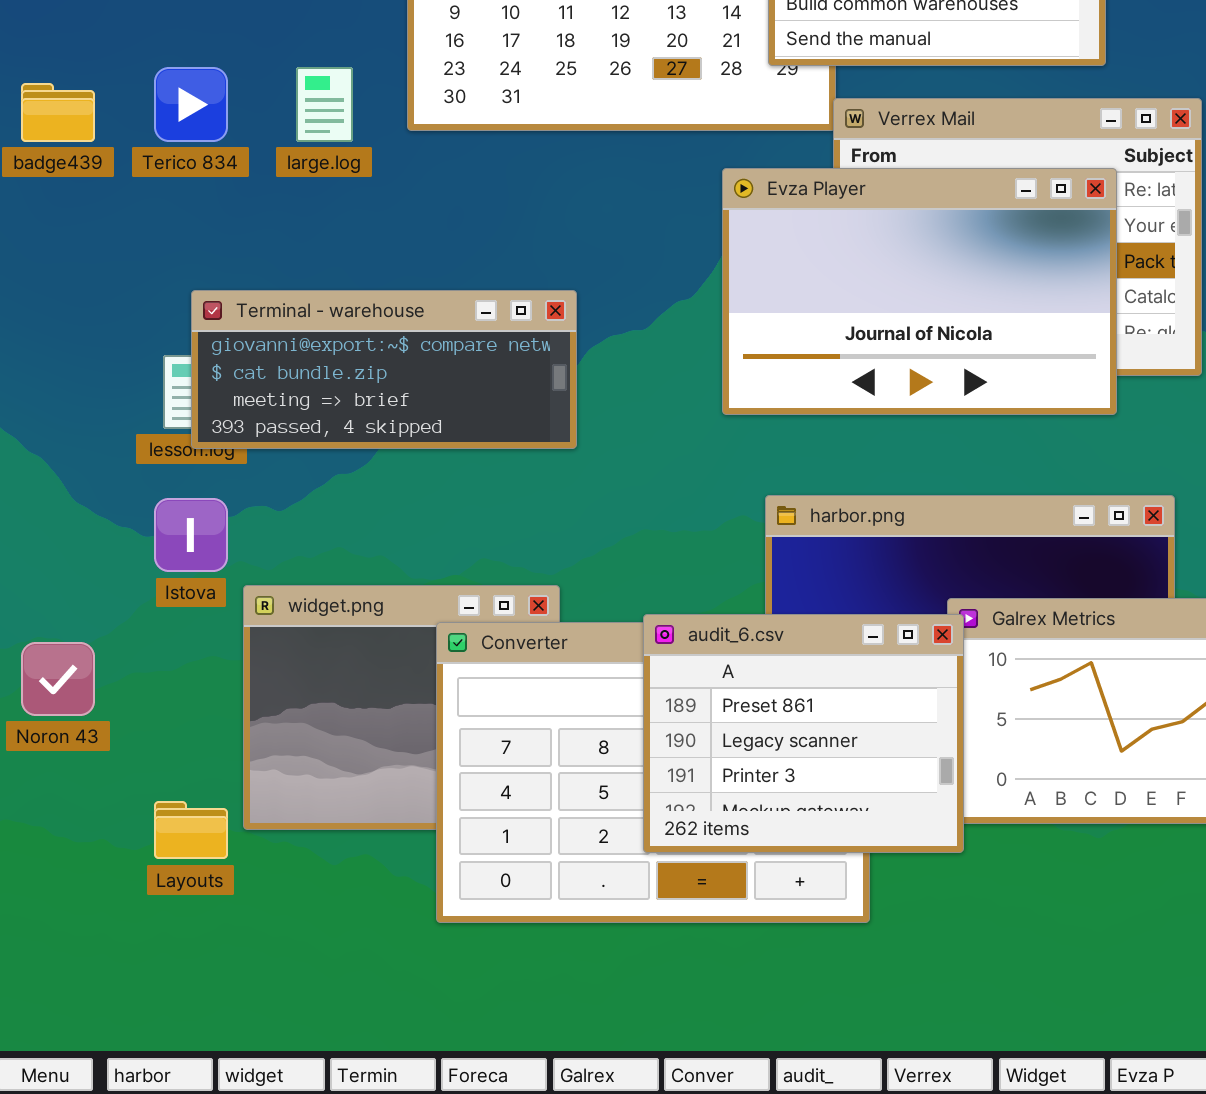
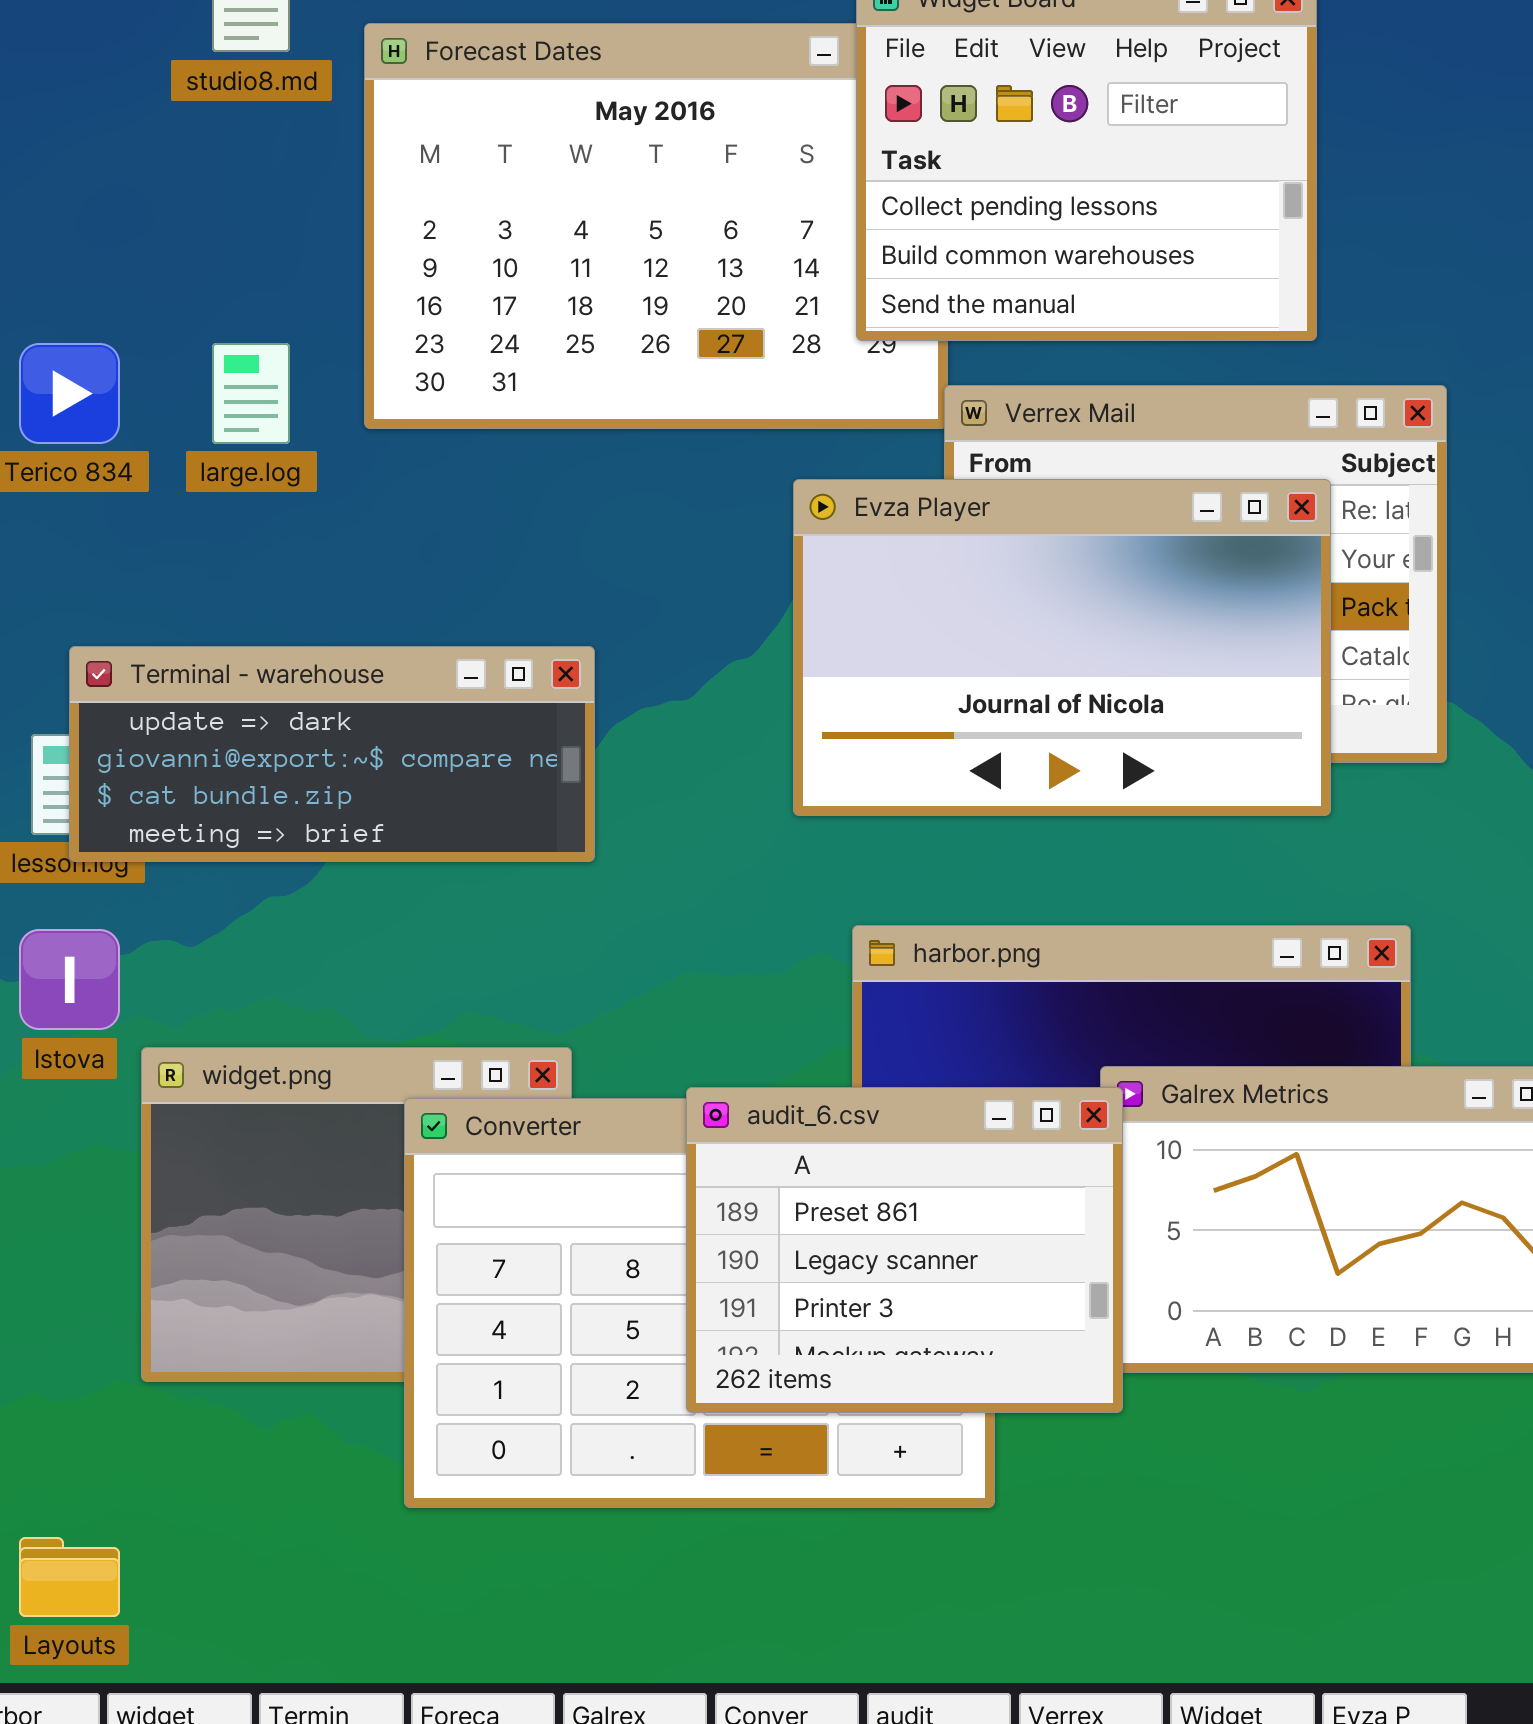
Terminal - warehouse: [191,290,577,449] -> [69,646,595,862], scrolled up 1 row
Layouts: [154,801,228,859] -> [19,1537,120,1617], moved

